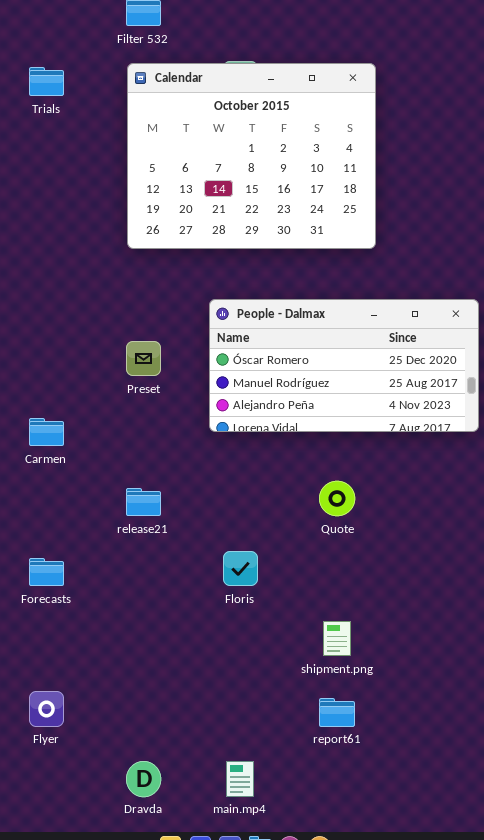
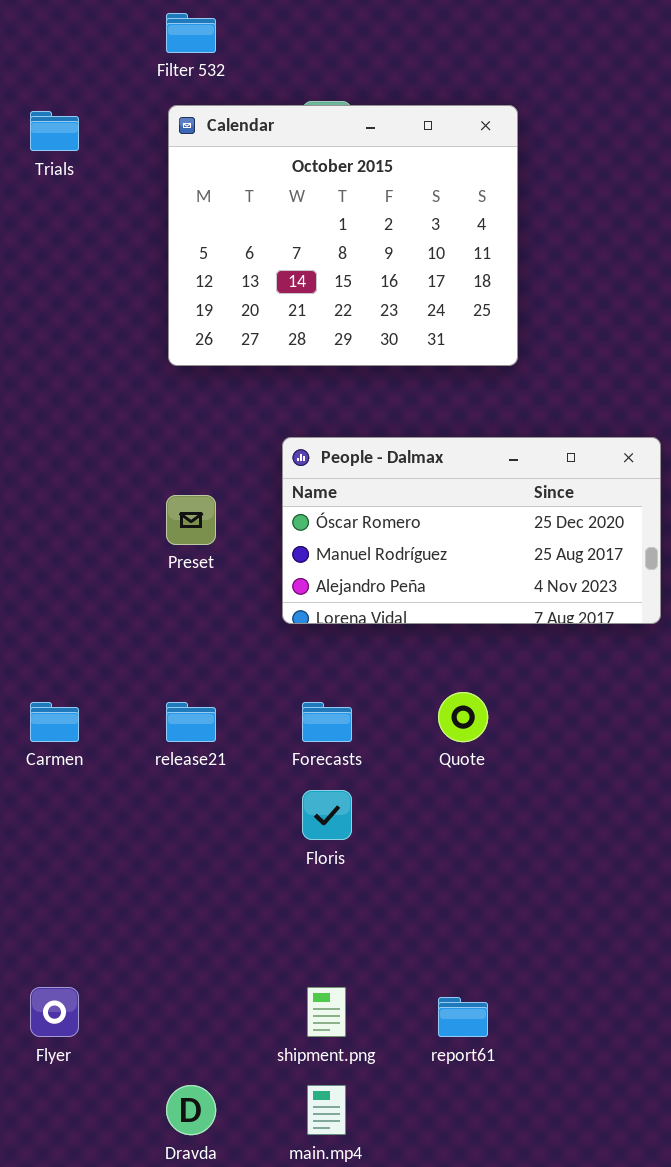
Carmen: [29,418,64,446] -> [30,702,79,742], moved
Forecasts: [29,558,64,586] -> [302,702,352,742], moved
shipment.png: [323,621,351,656] -> [307,987,346,1037], moved

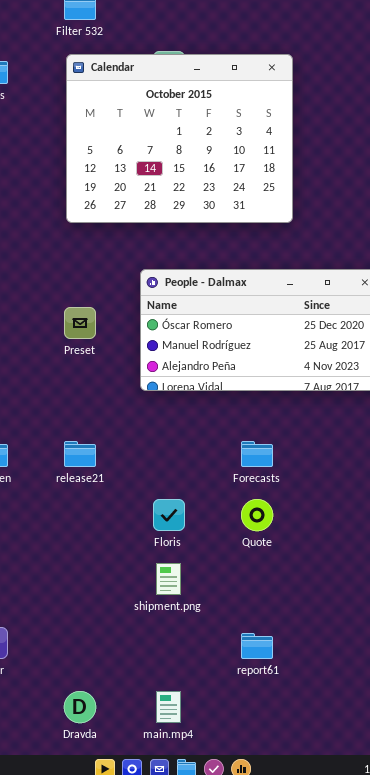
Quote: [438,692,488,742] -> [241,499,273,531], moved
Forecasts: [302,702,352,742] -> [241,441,273,467], moved
shipment.png: [307,987,346,1037] -> [156,563,181,595], moved

